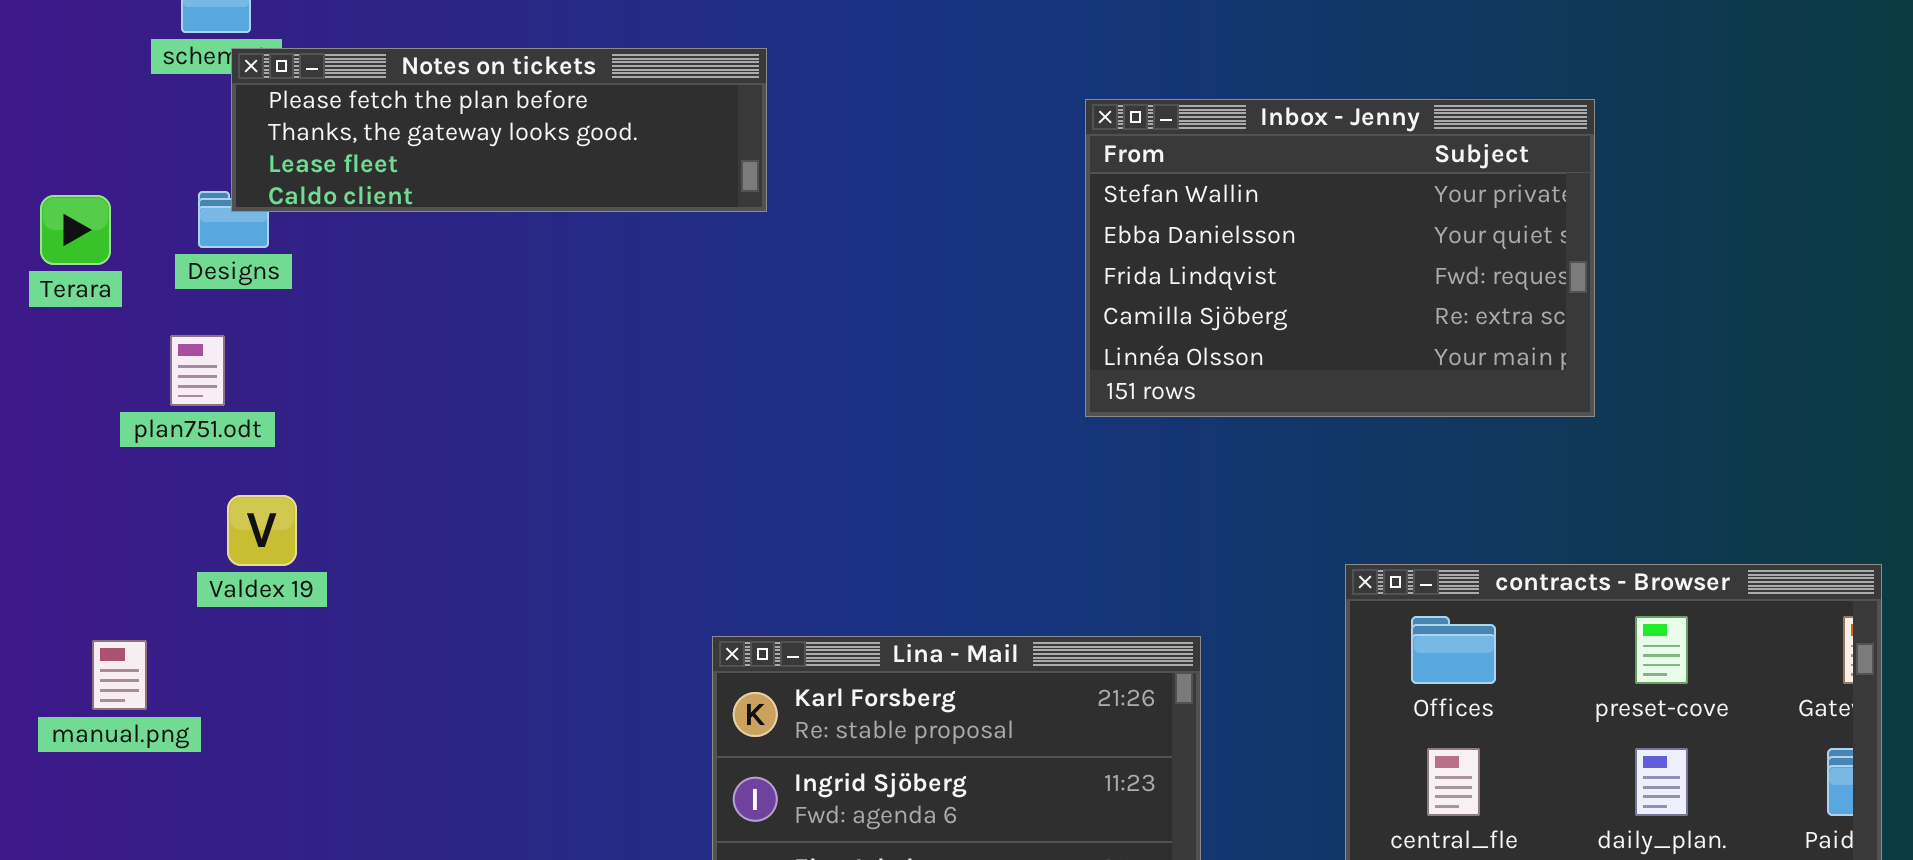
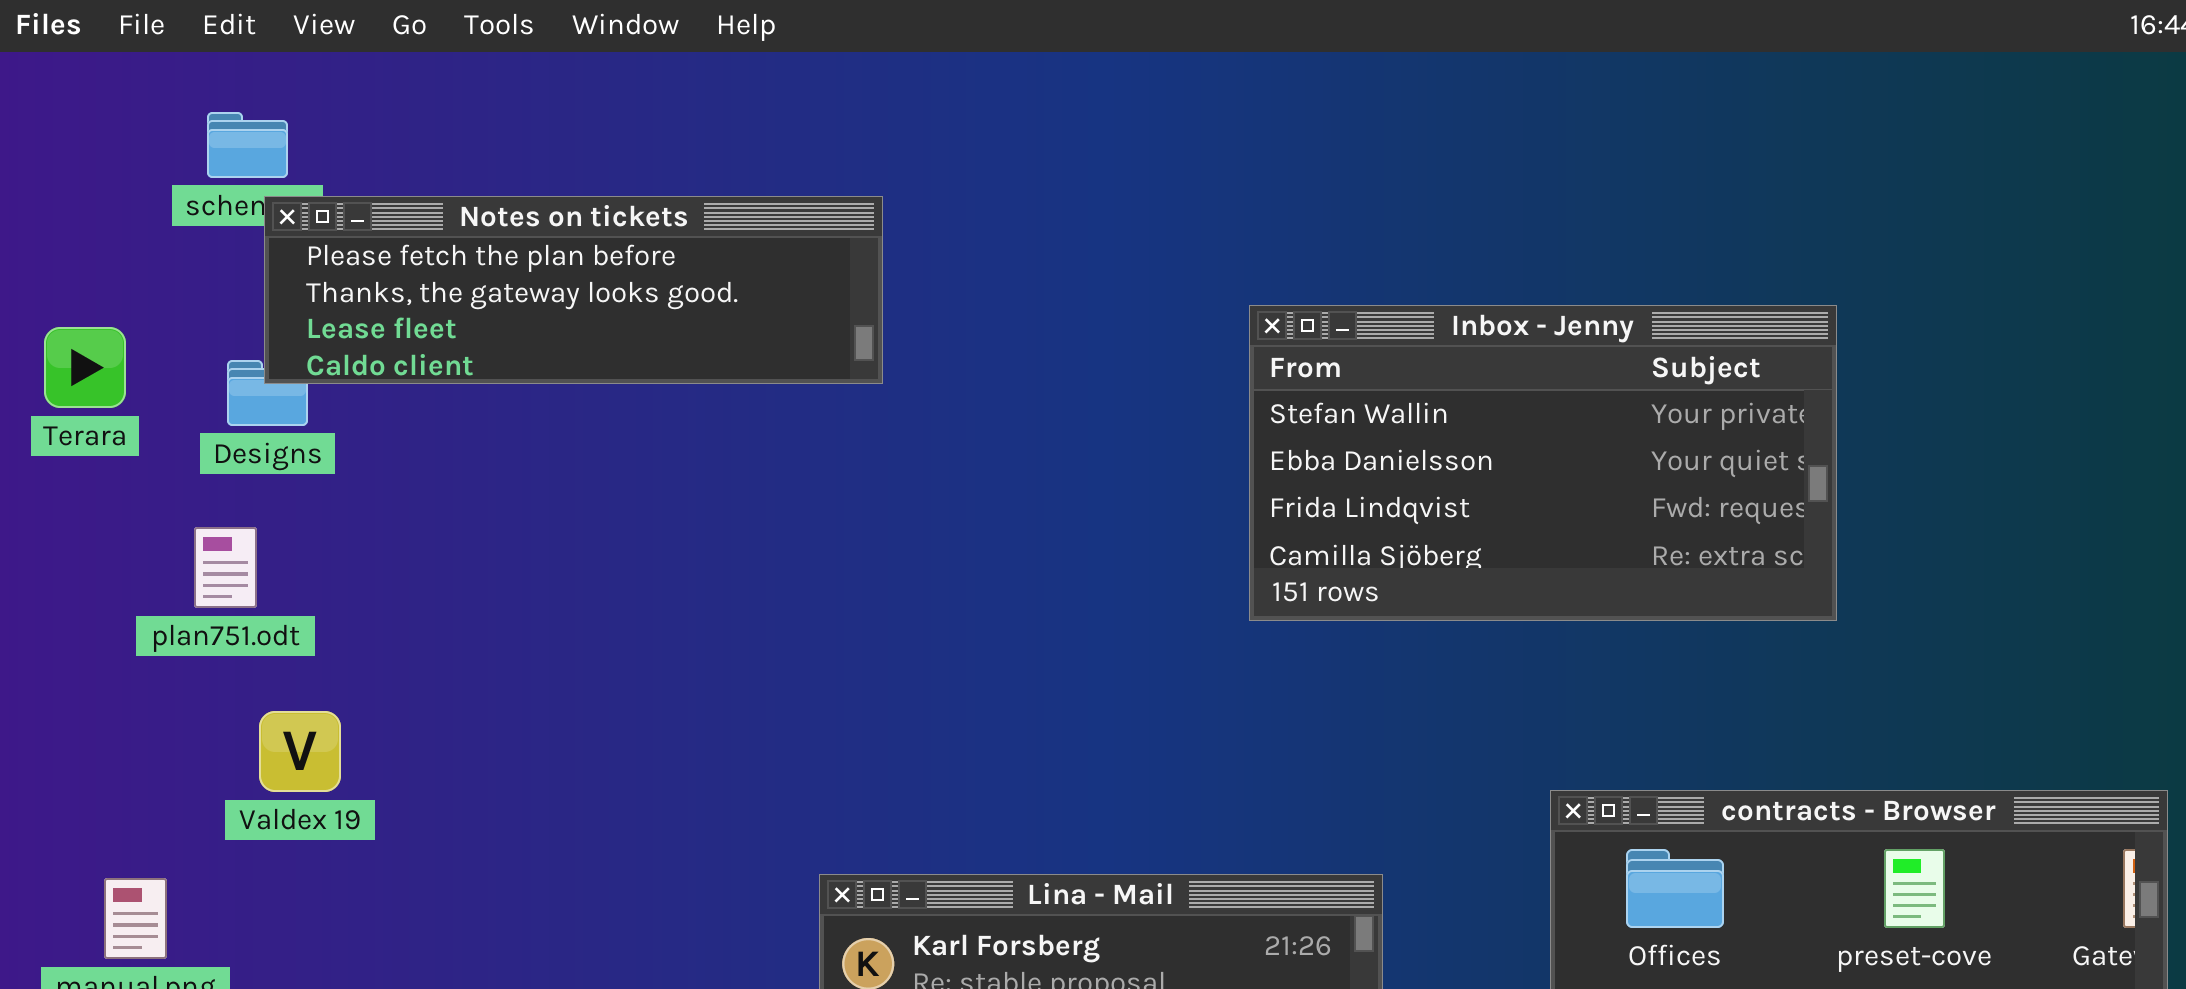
Inbox - Jenny: [1085,99,1595,417] -> [1249,305,1837,621], resized
Terara: [40,195,111,265] -> [44,327,126,408], moved

